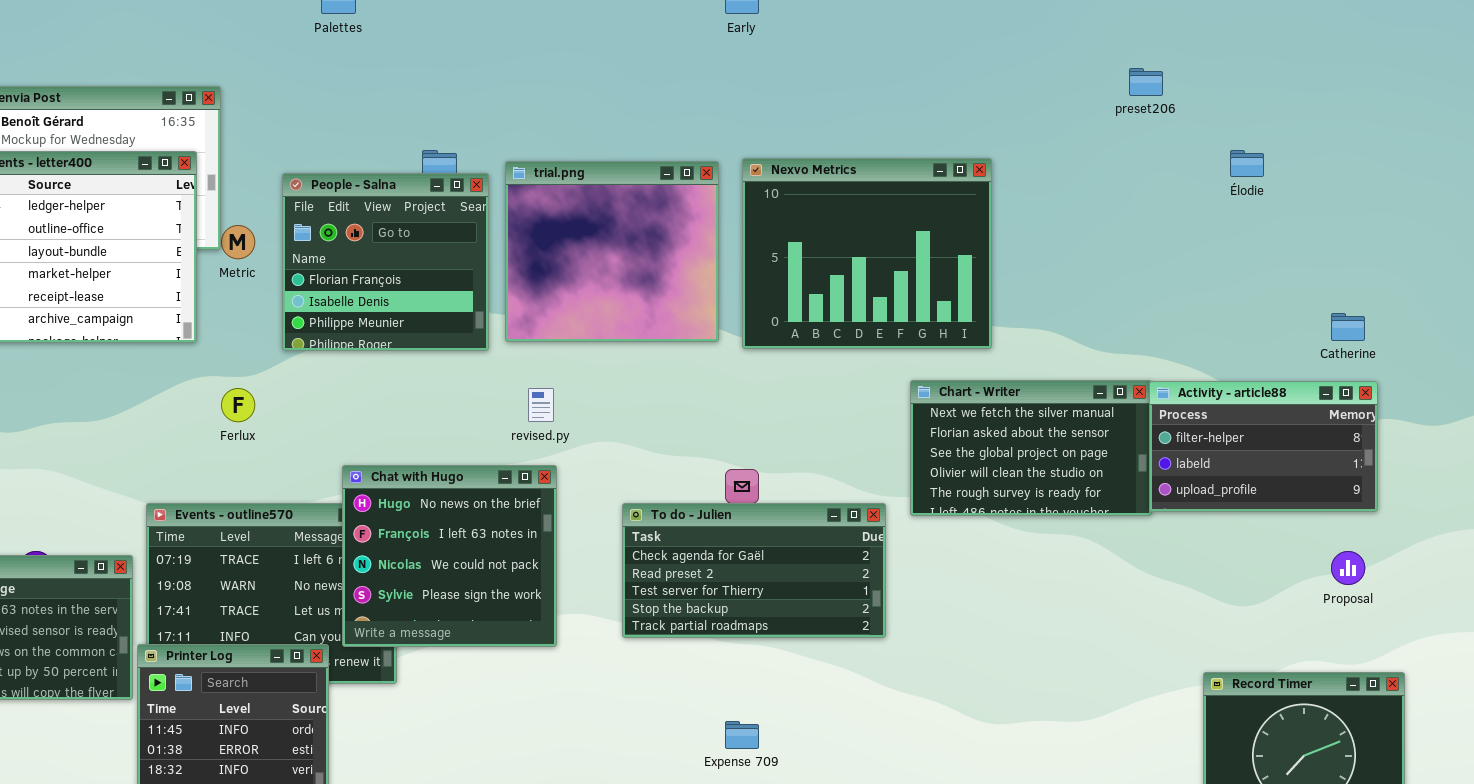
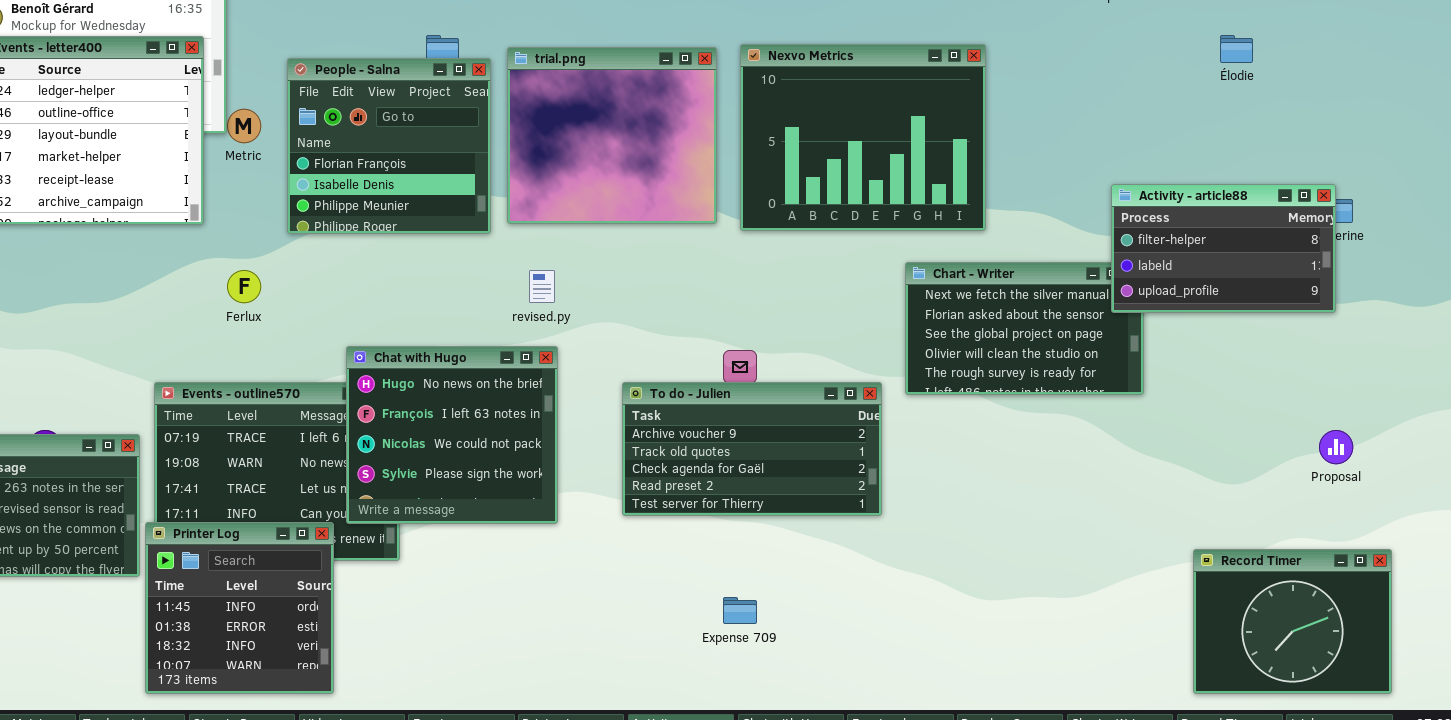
Activity - article88: [1149,381,1378,512] -> [1111,184,1336,313], moved
To do - Julien: [622,503,886,638] -> [622,382,882,516], scrolled up 2 rows

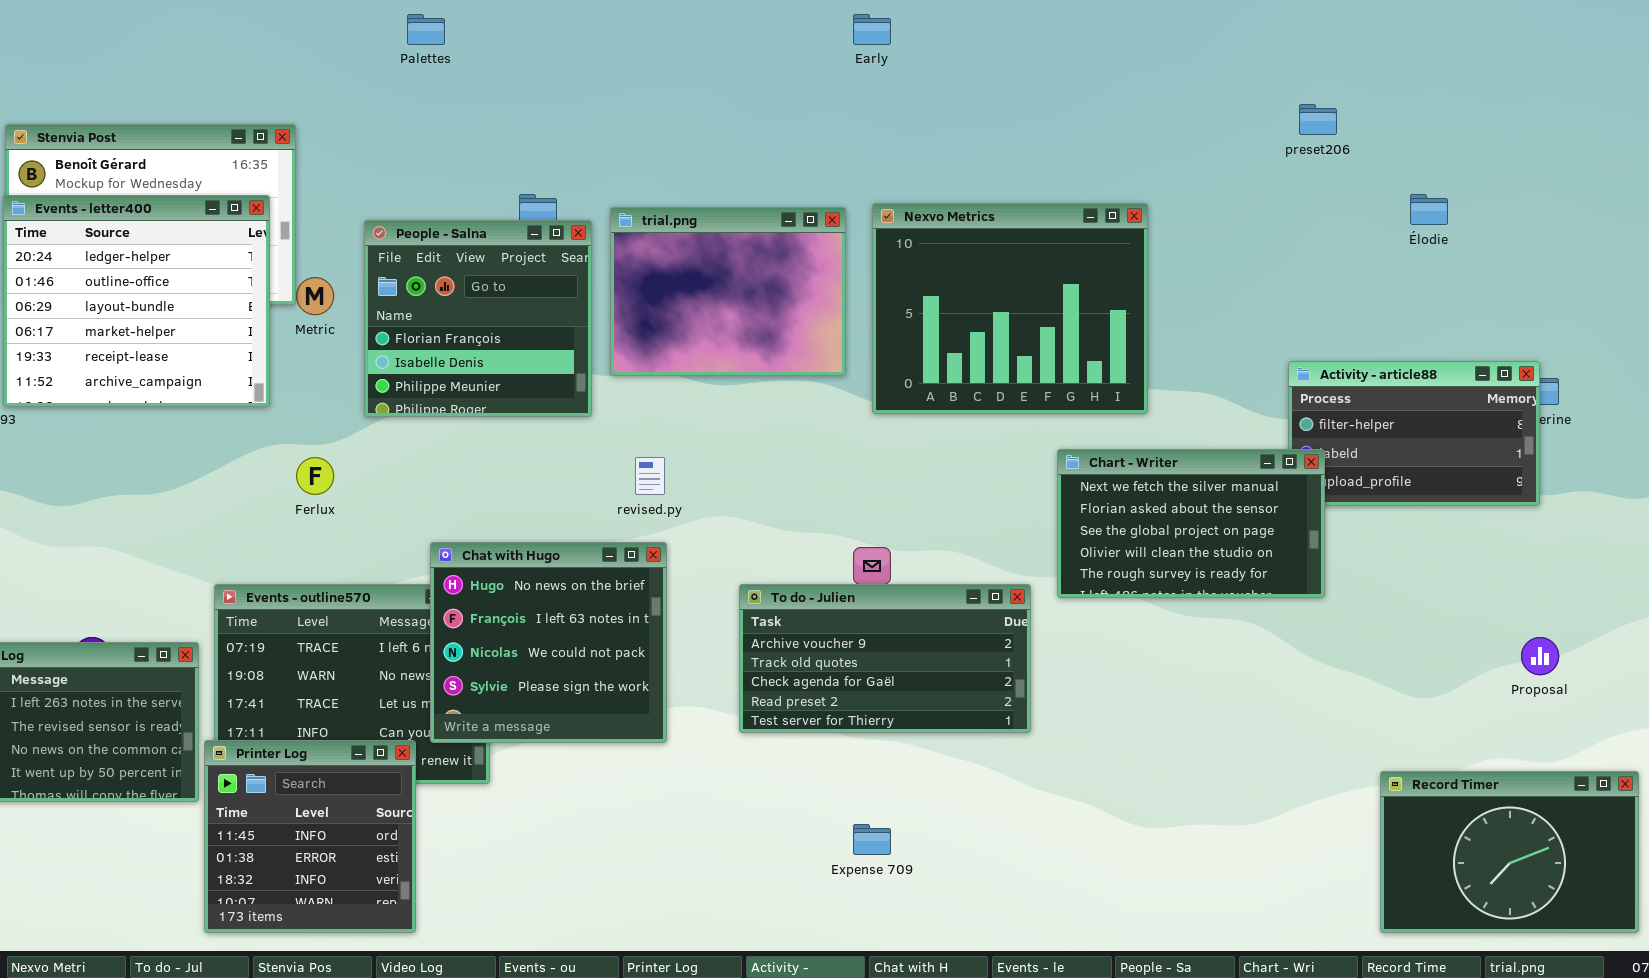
trial.png: [507,47,717,224] -> [610,207,846,376], resized
Chart - Writer: [905,262,1144,395] -> [1057,449,1325,598], raised
Record Timer: [1193,549,1392,694] -> [1380,771,1639,933], resized

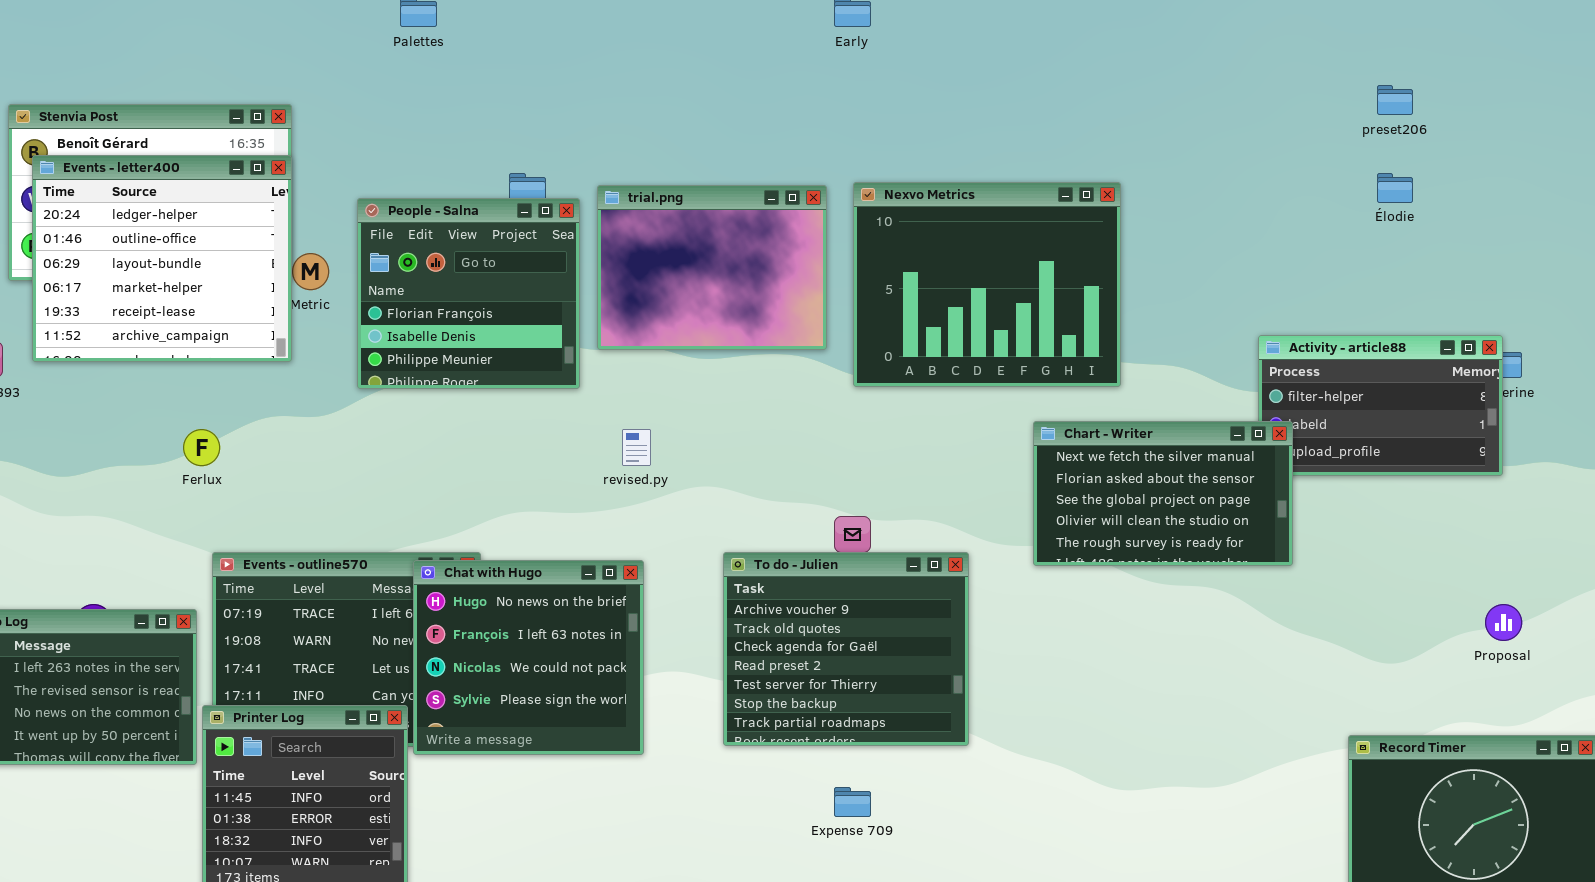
preset206: [1299,104,1337,135] -> [1377,85,1413,115], moved
Events - letter400: [3,195,270,407] -> [32,155,292,362], moved
Ferlux: [296,457,334,495] -> [183,429,220,466], moved
Chat with Hugo: [430,542,667,743] -> [413,560,644,755], moved
To do - Julien: [739,584,1031,733] -> [723,552,969,746], resized

